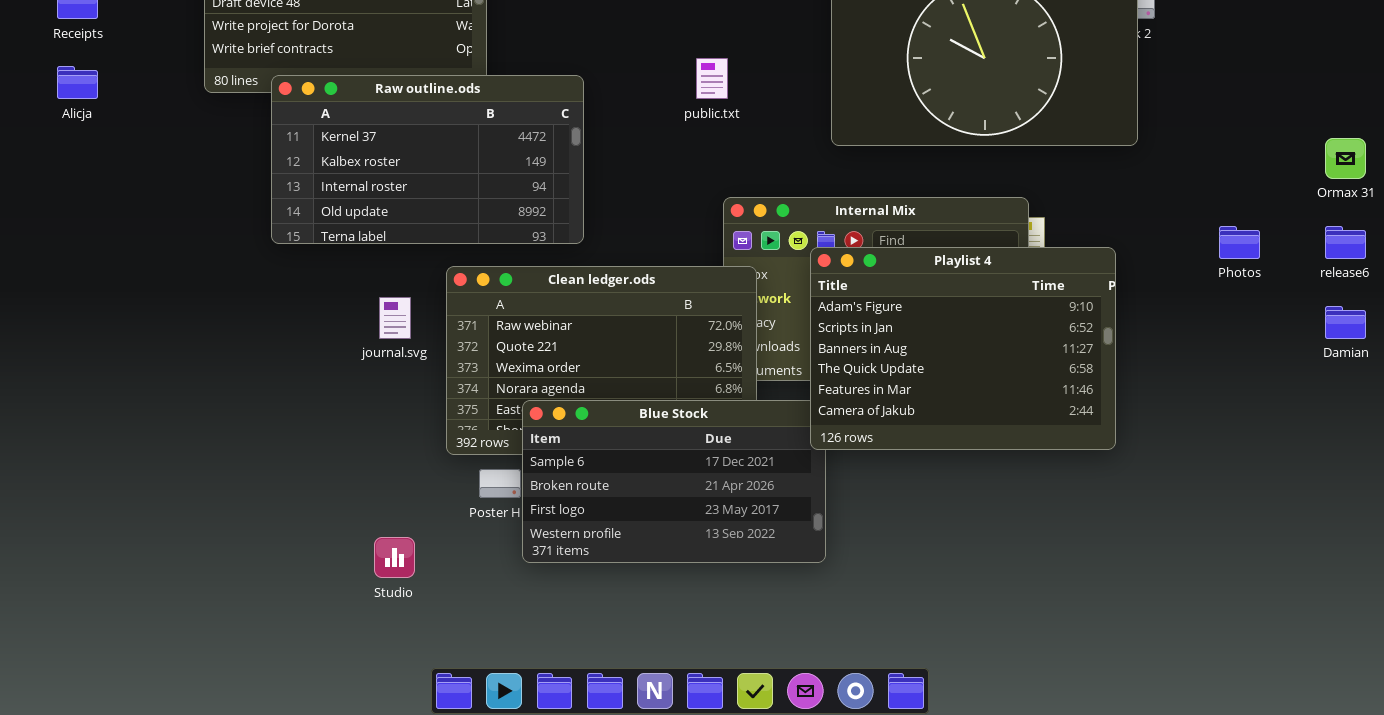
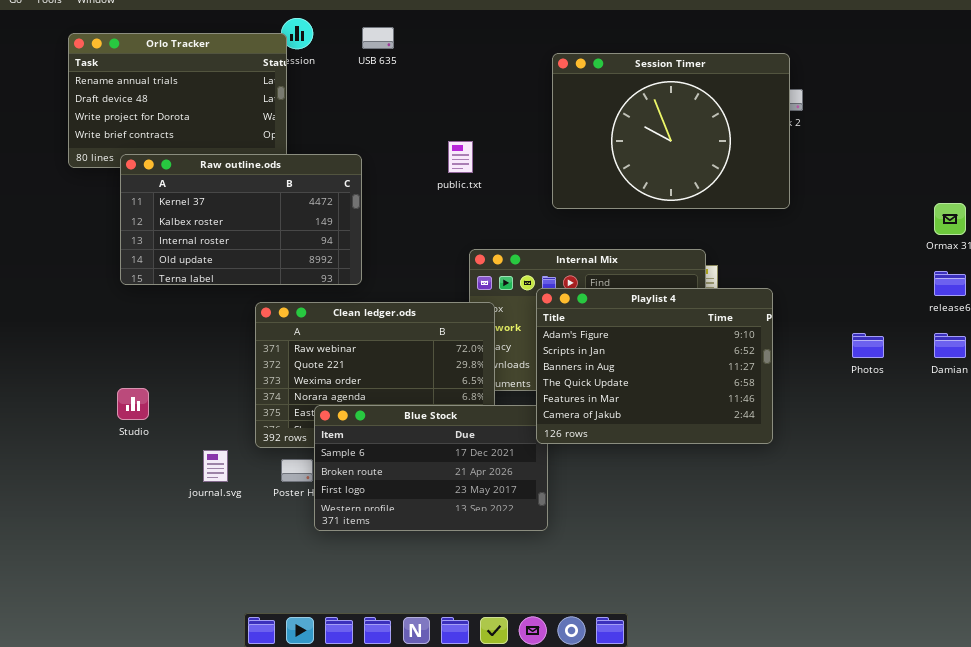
Photos: [1219,226,1260,259] -> [852,333,884,358], moved
journal.svg: [379,297,411,339] -> [203,450,228,482], moved
Studio: [374,537,415,578] -> [117,388,149,420], moved

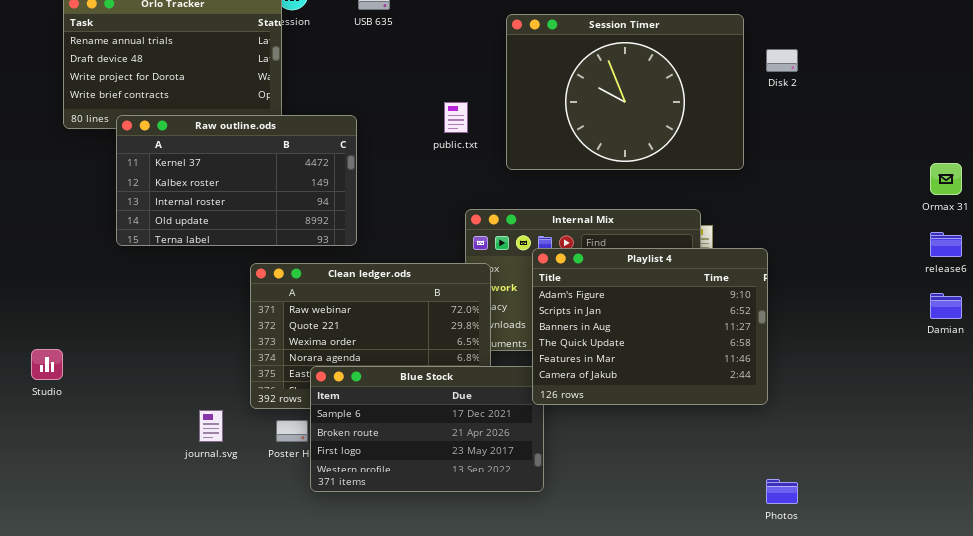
Session Timer: [552,53,790,209] -> [506,14,744,170], moved
Photos: [852,333,884,358] -> [766,479,798,504], moved
Studio: [117,388,149,420] -> [31,349,63,380], moved

